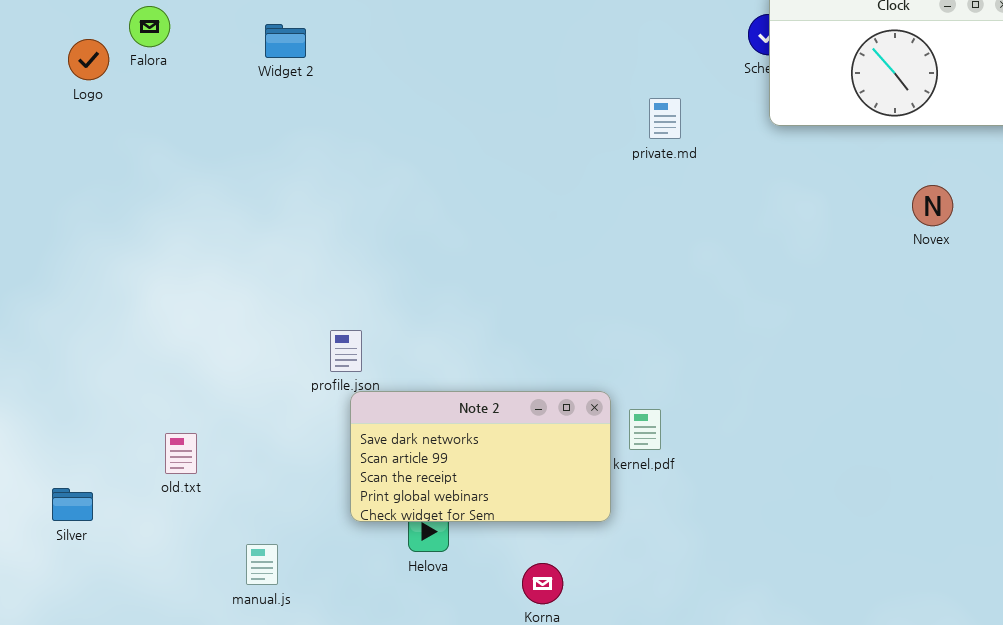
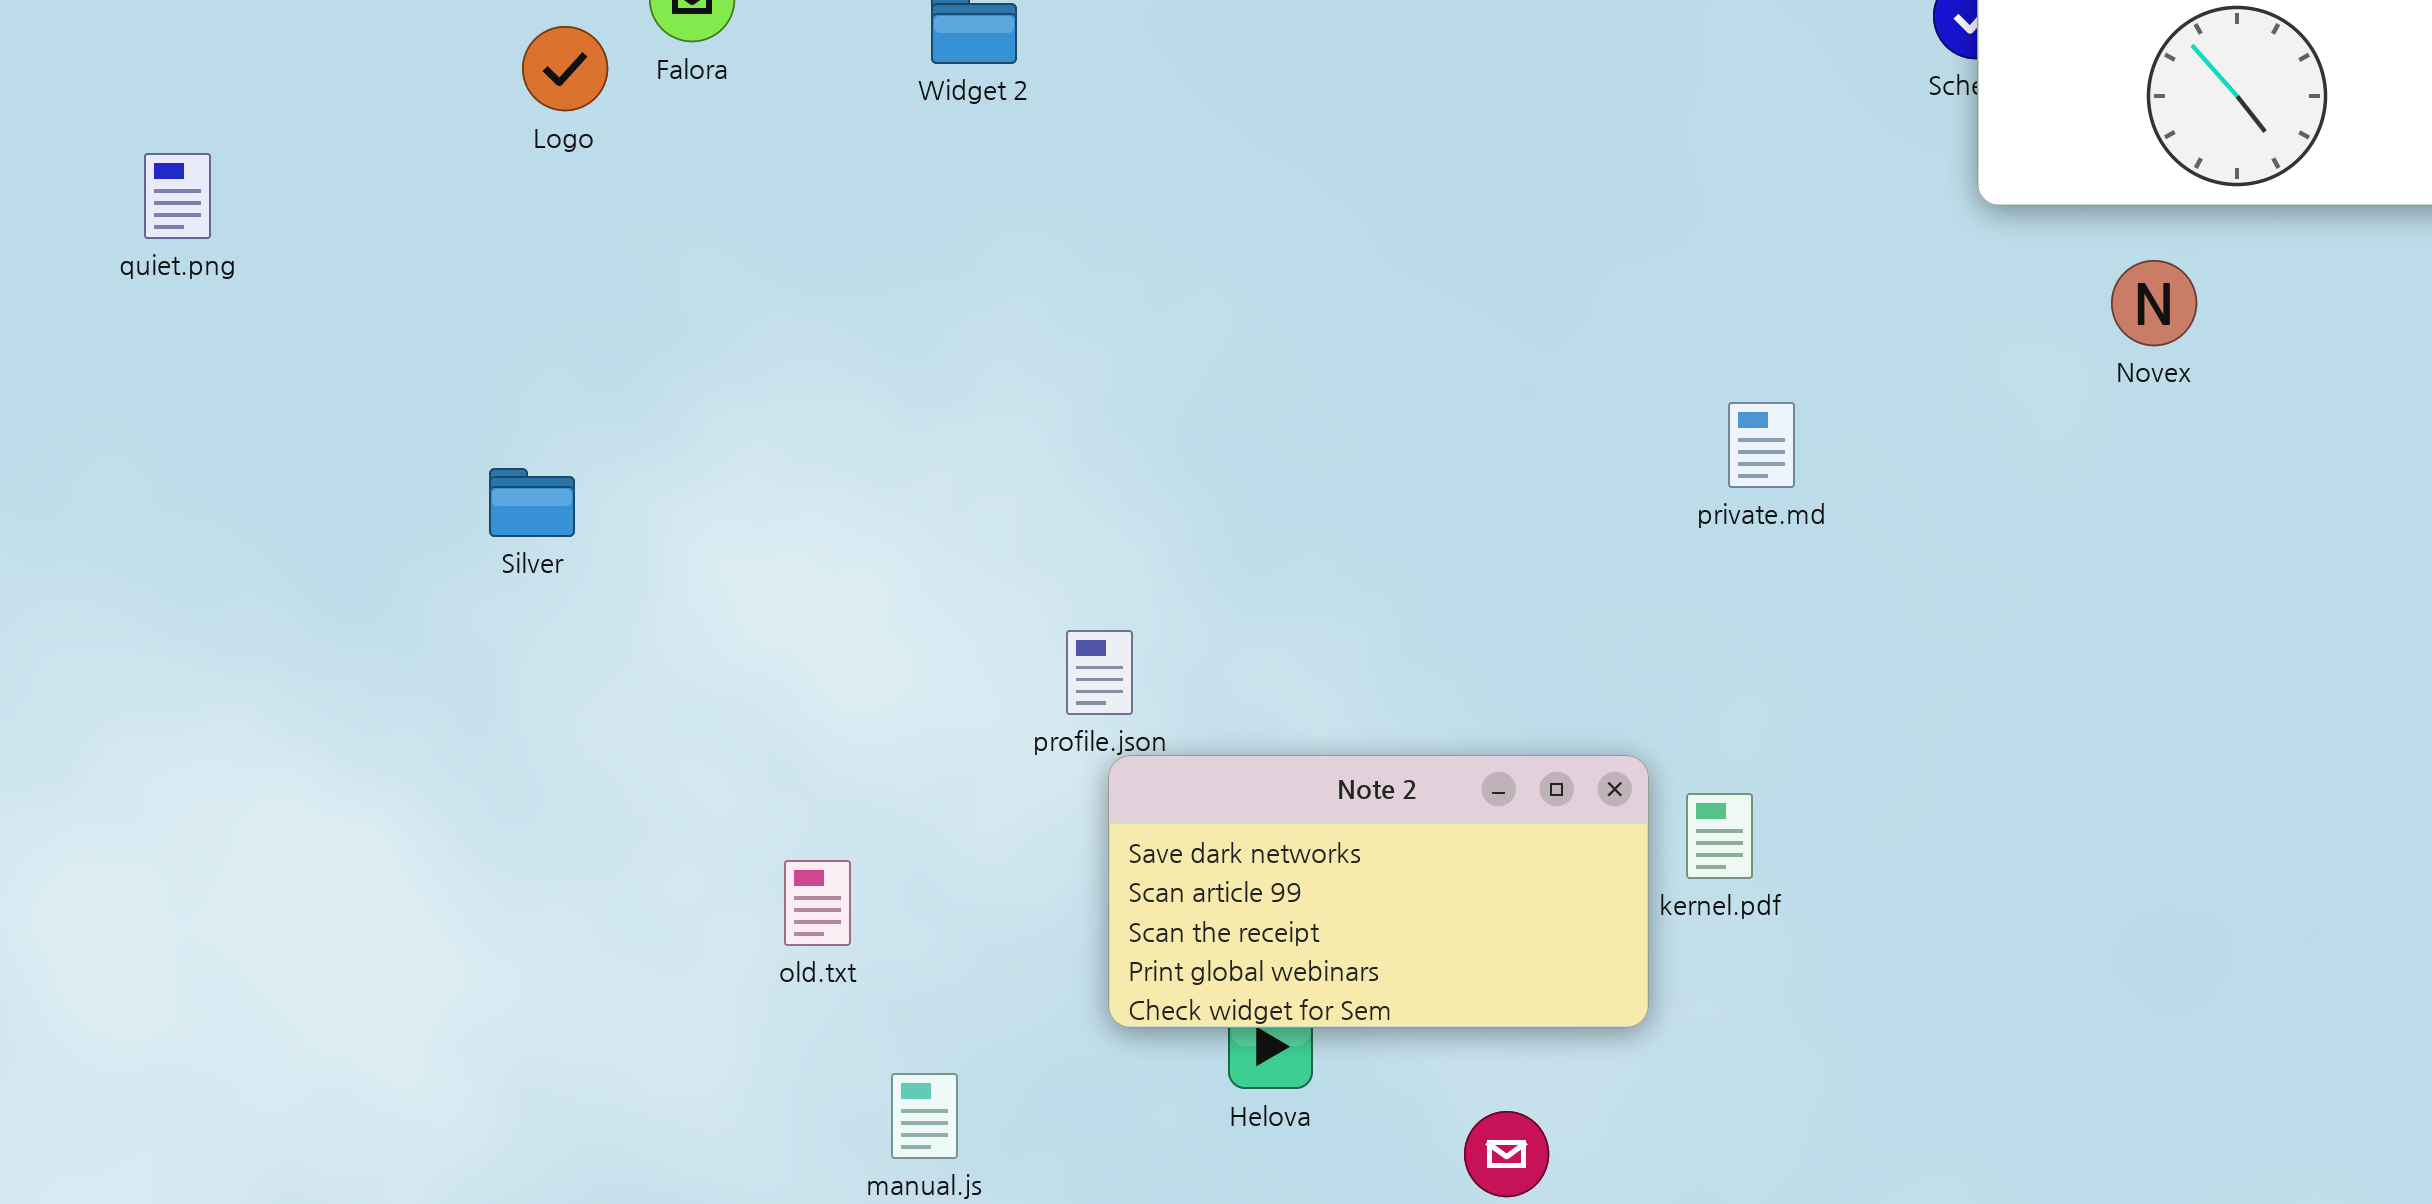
private.md: [649,98,681,139] -> [1728,402,1795,488], moved
Novex: [912,185,953,226] -> [2111,260,2197,346], moved
old.txt: [165,433,197,474] -> [784,860,851,946], moved
Silver: [52,488,93,521] -> [489,468,575,537], moved

